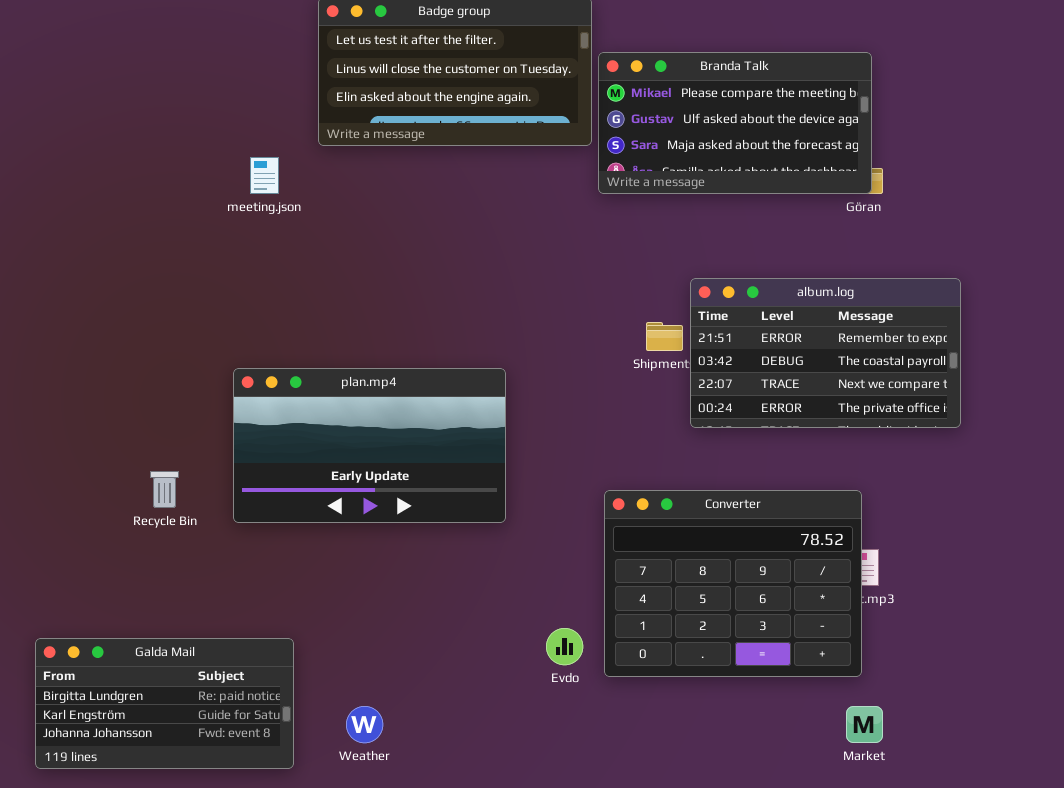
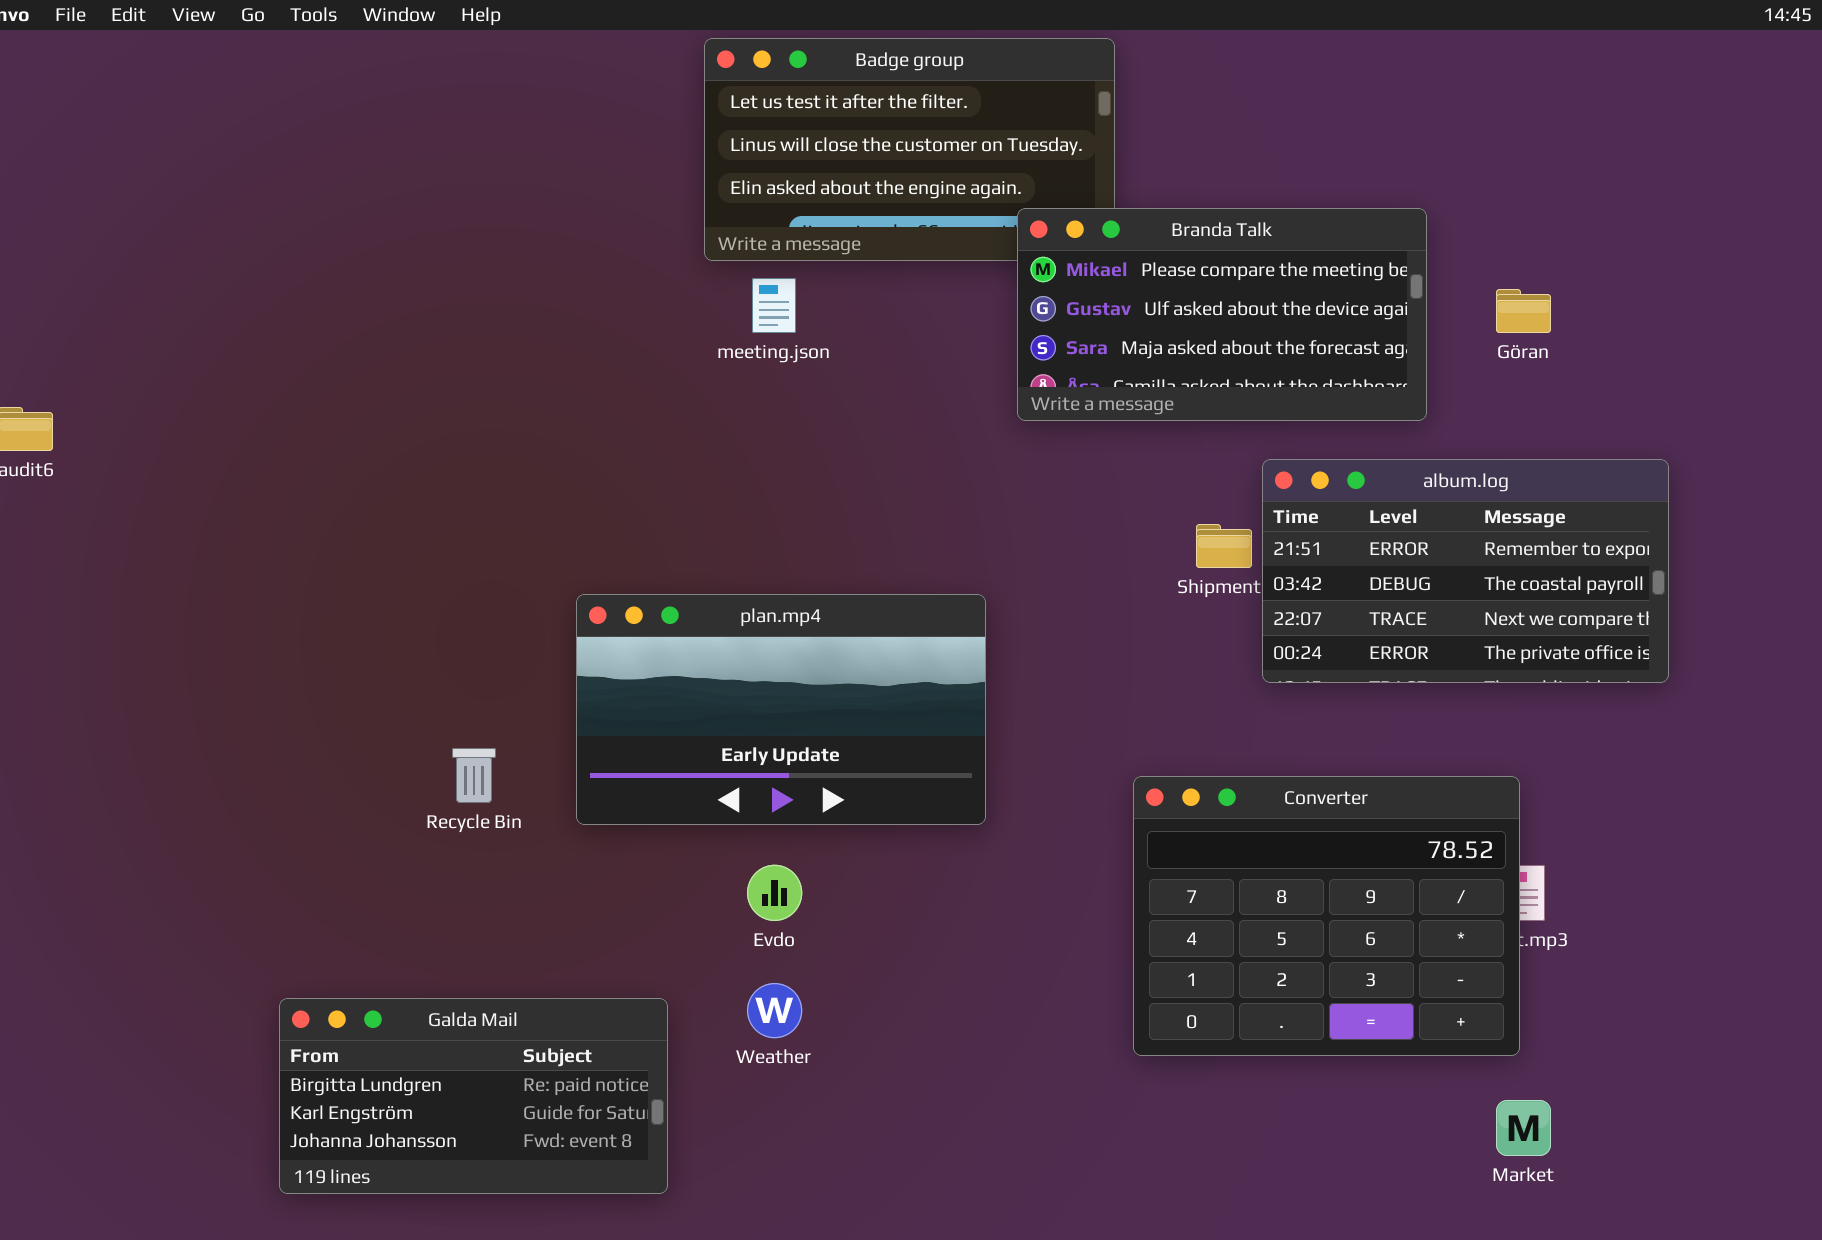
Branda Talk: [598,52,872,194] -> [1017,208,1427,421], moved
meeting.json: [250,157,279,194] -> [752,278,796,333], moved
Evdo: [546,628,583,665] -> [747,865,802,921], moved
Weather: [346,706,383,743] -> [747,983,802,1038], moved

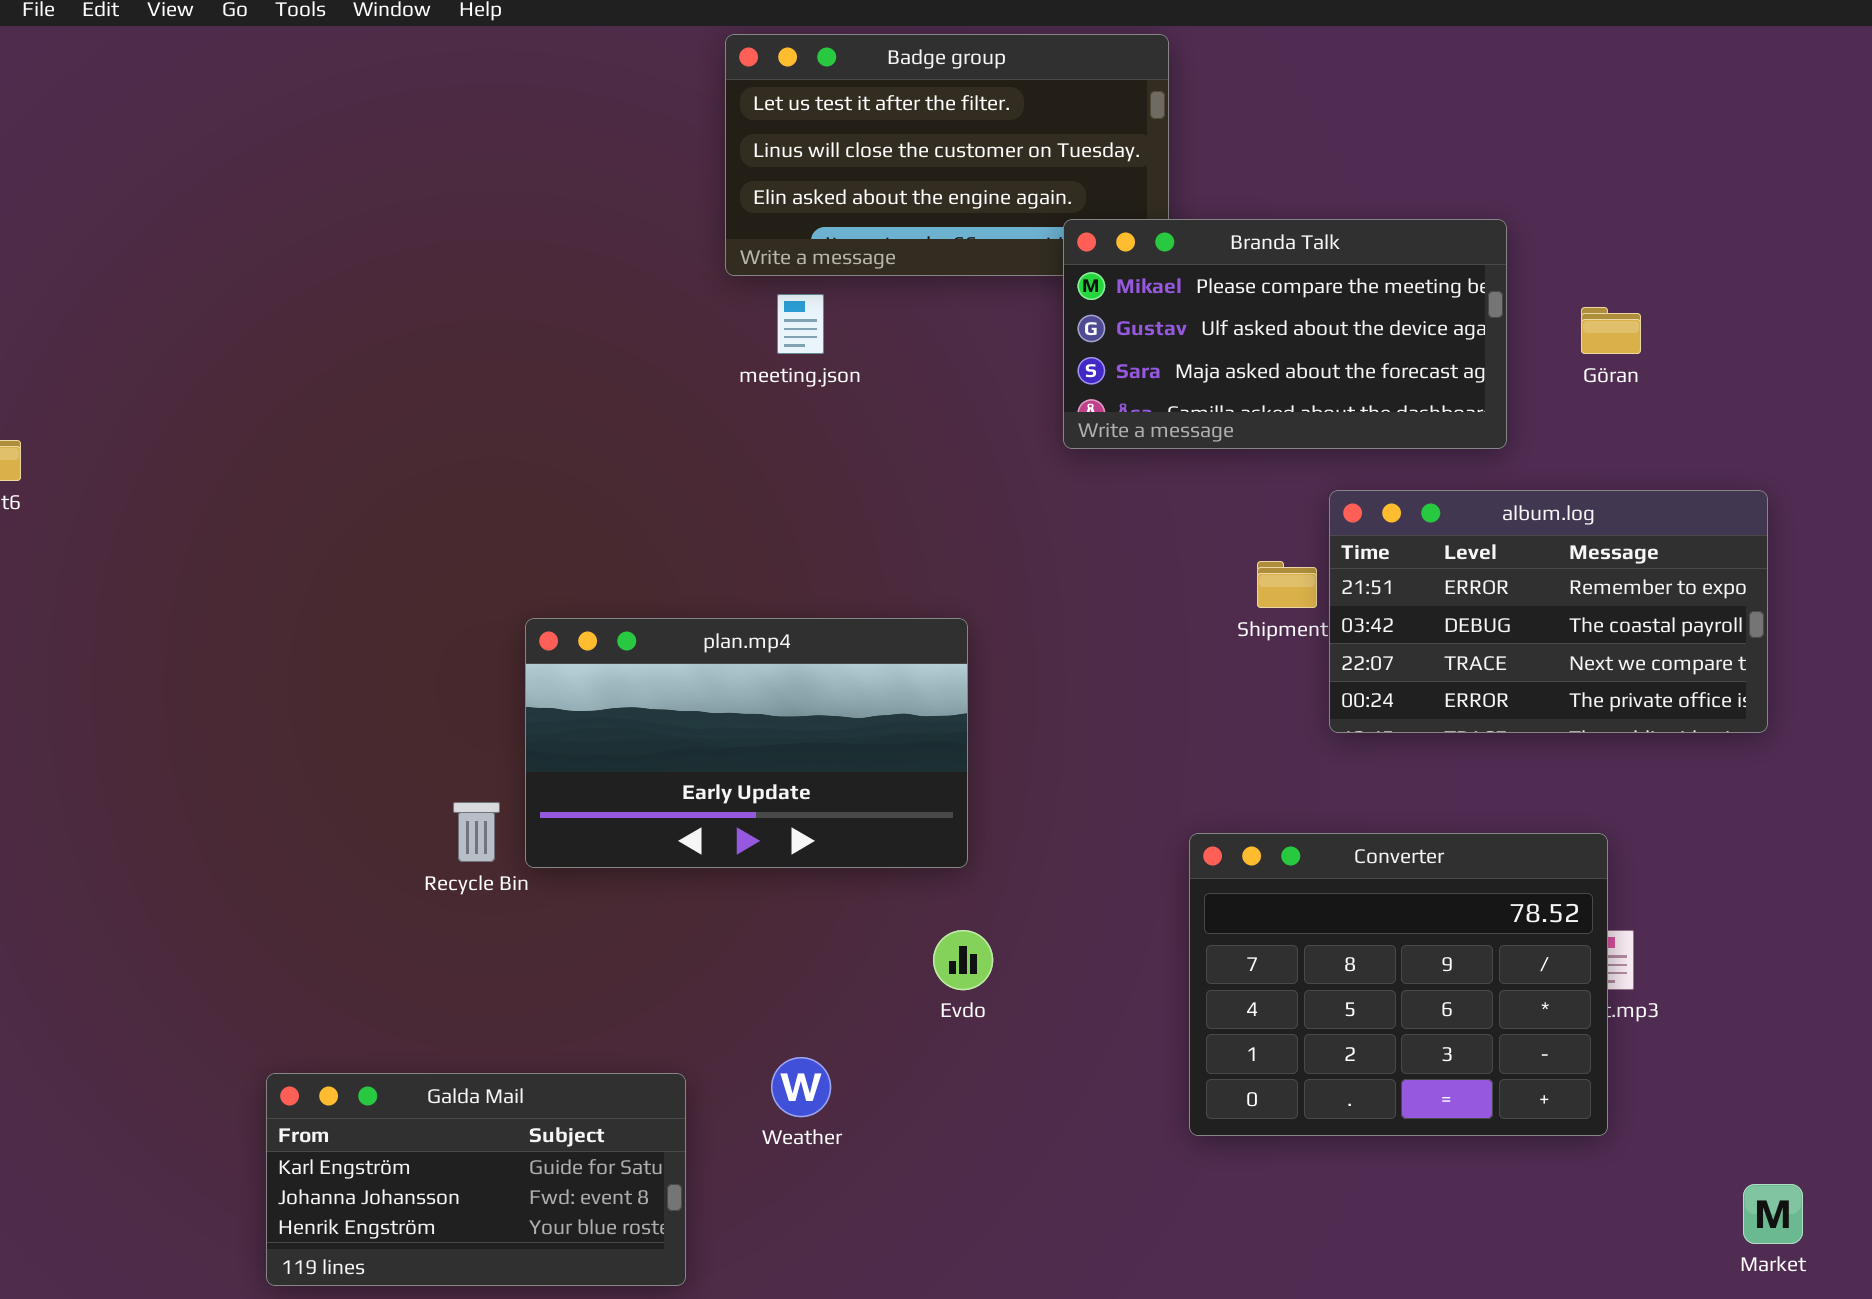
plan.mp4: [576,594,986,825] -> [525,618,968,868], moved
Evdo: [747,865,802,921] -> [933,930,993,990], moved
Galda Mail: [279,998,668,1194] -> [266,1073,686,1286], scrolled down 1 row
Market: [1496,1100,1551,1156] -> [1743,1184,1803,1244], moved

